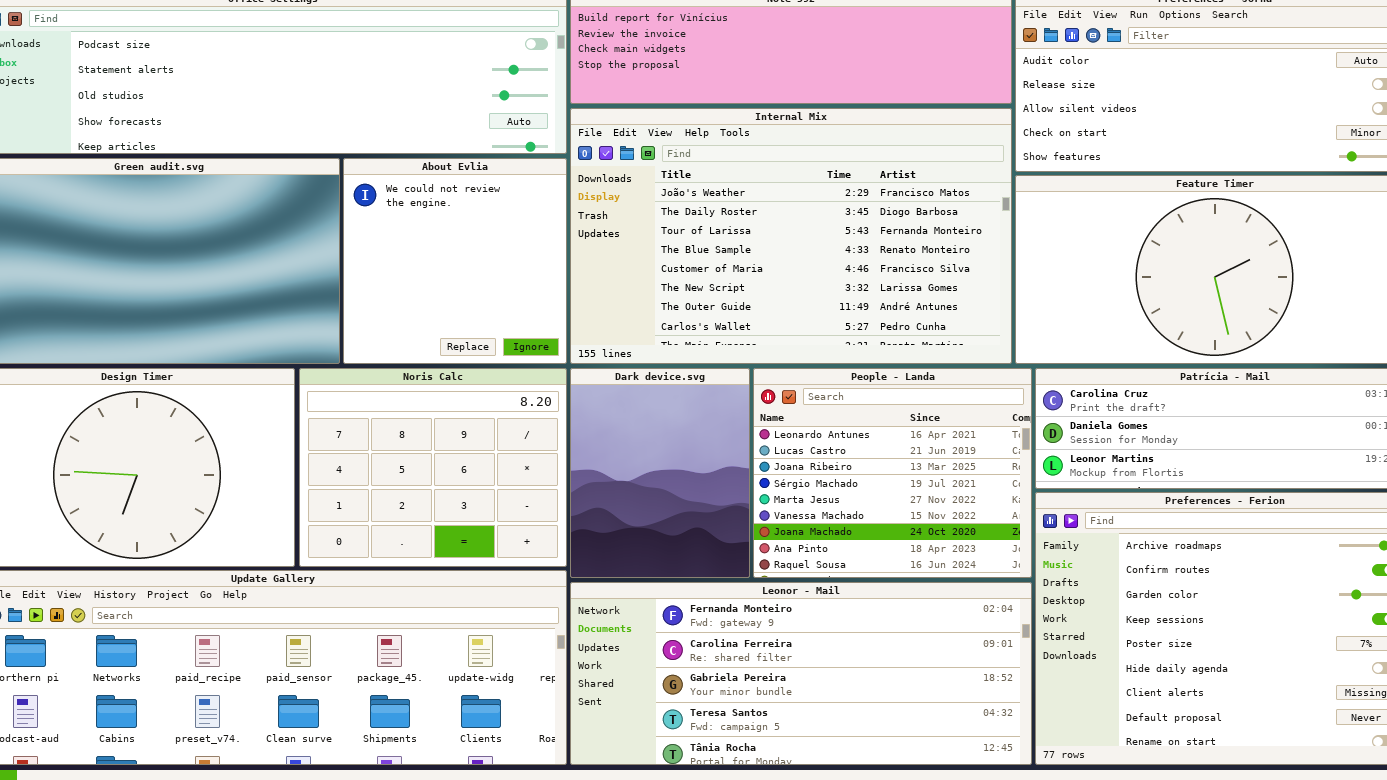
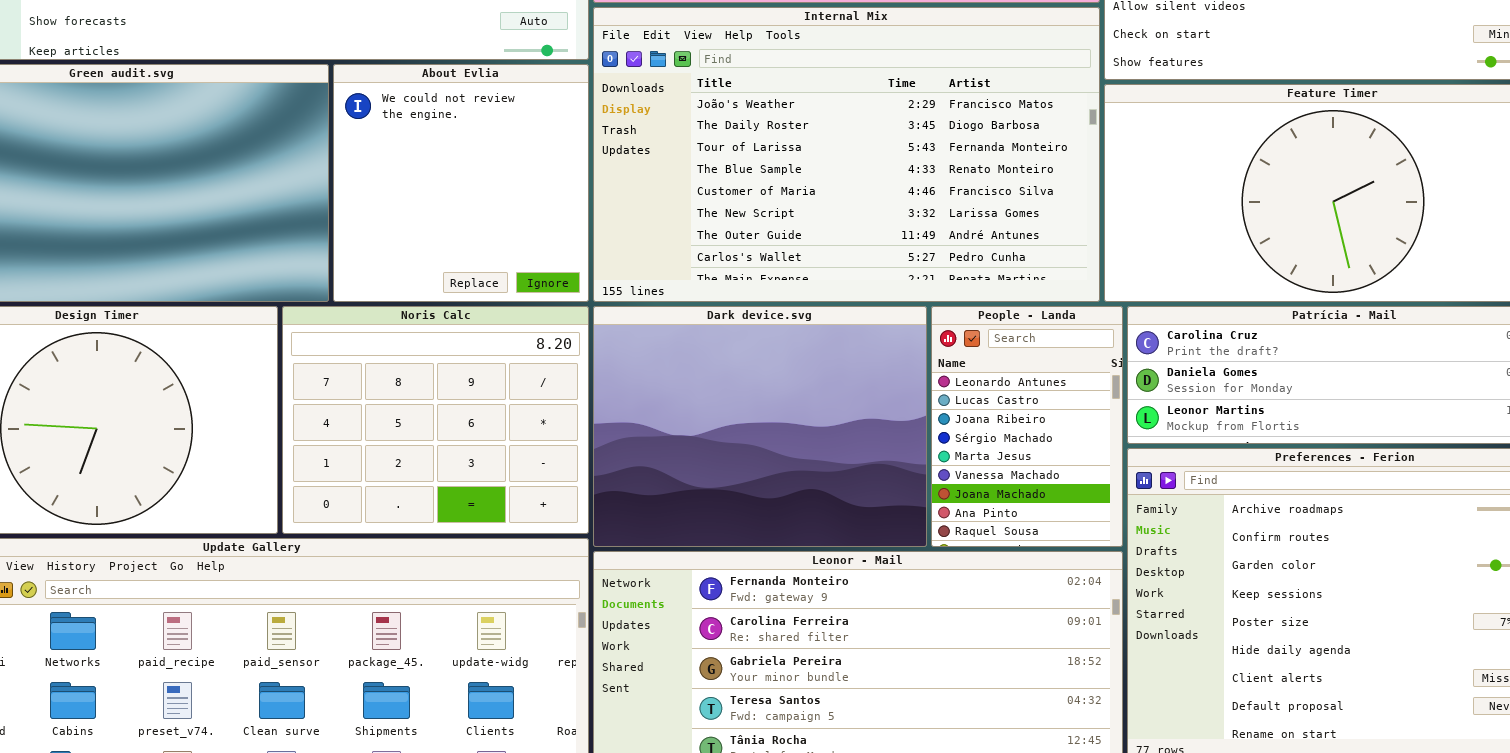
Dark device.svg: [570,368,750,578] -> [593,306,927,547], resized
People - Landa: [753,368,1032,578] -> [931,306,1123,547], resized

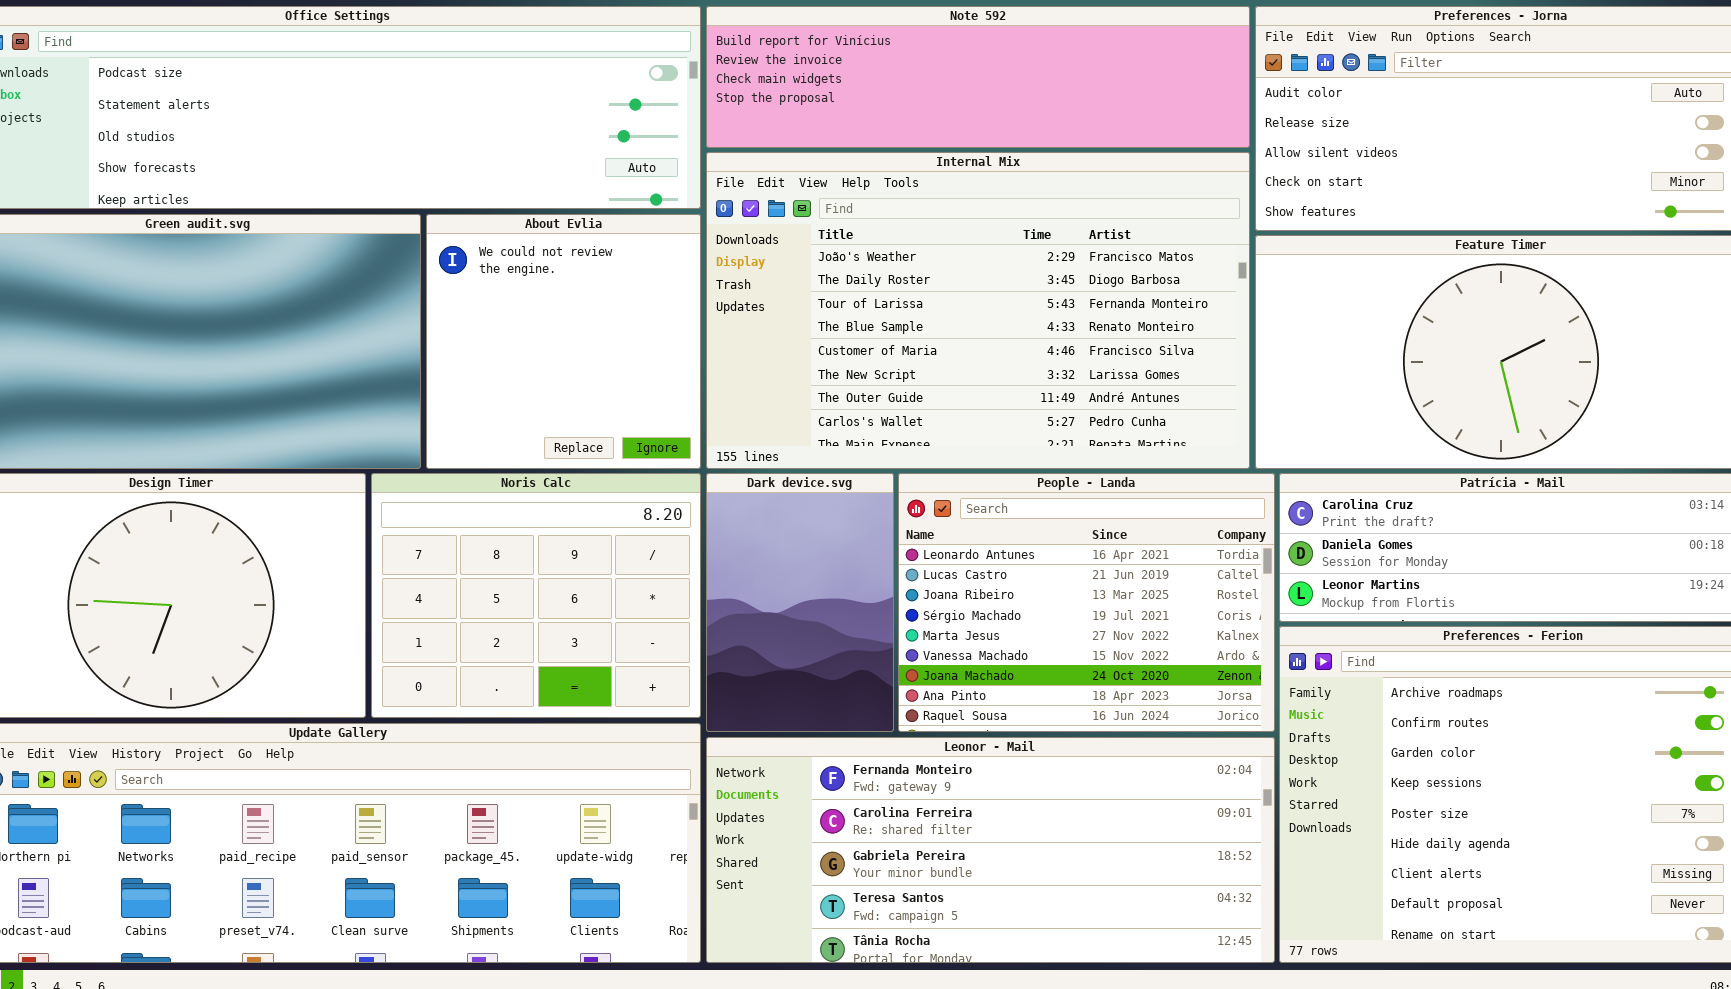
Dark device.svg: [593,306,927,547] -> [706,473,894,732], resized
People - Landa: [931,306,1123,547] -> [898,473,1275,732], resized

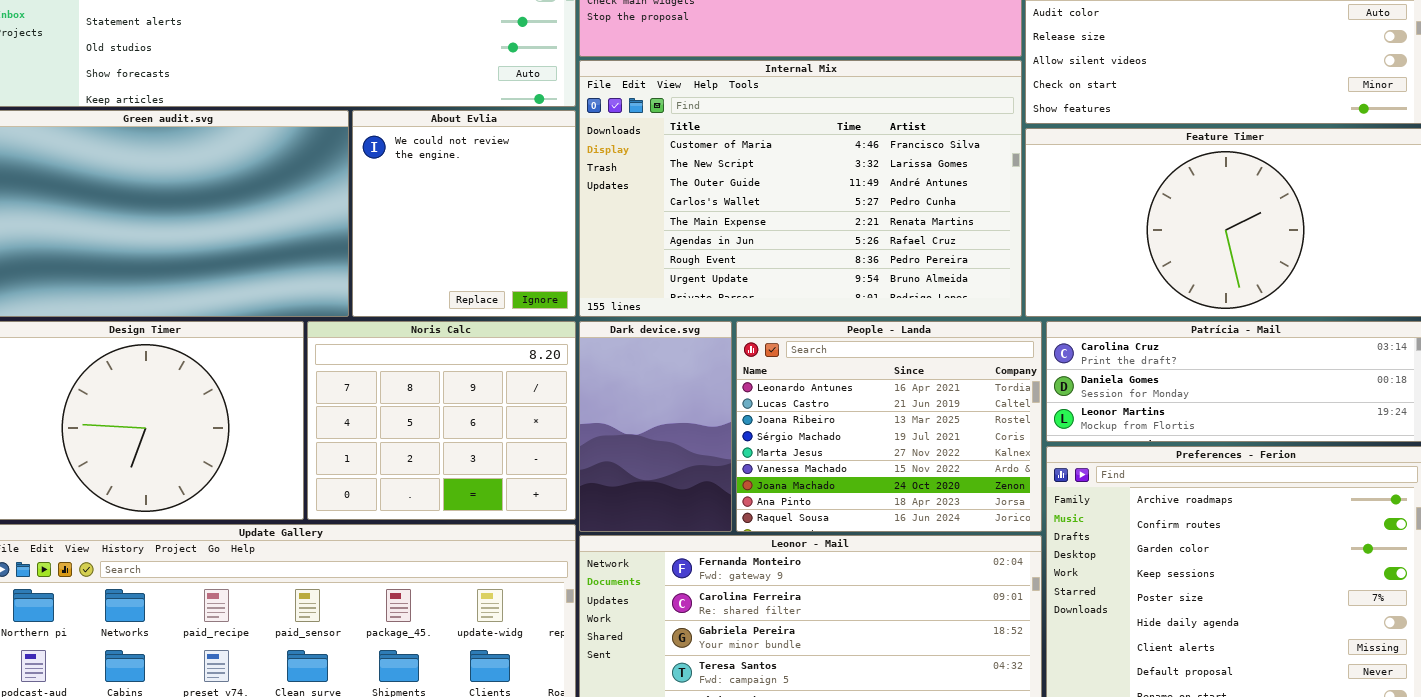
Internal Mix: [706,152,1250,469] -> [579,60,1022,317], scrolled down 4 rows

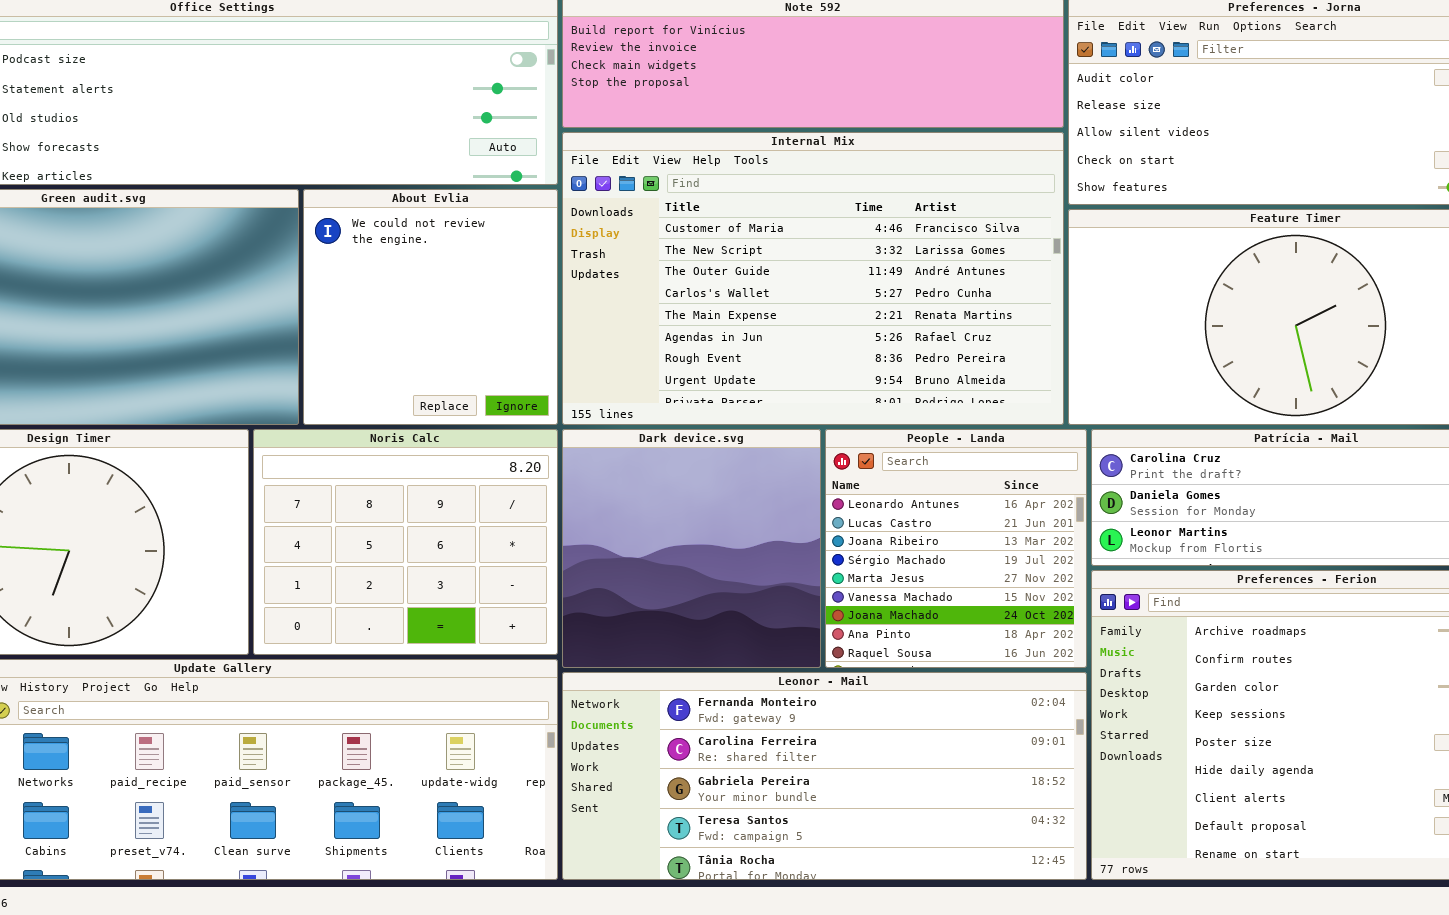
Dark device.svg: [579,321,732,532] -> [562,429,821,668], resized
People - Landa: [736,321,1042,532] -> [825,429,1087,668], resized

